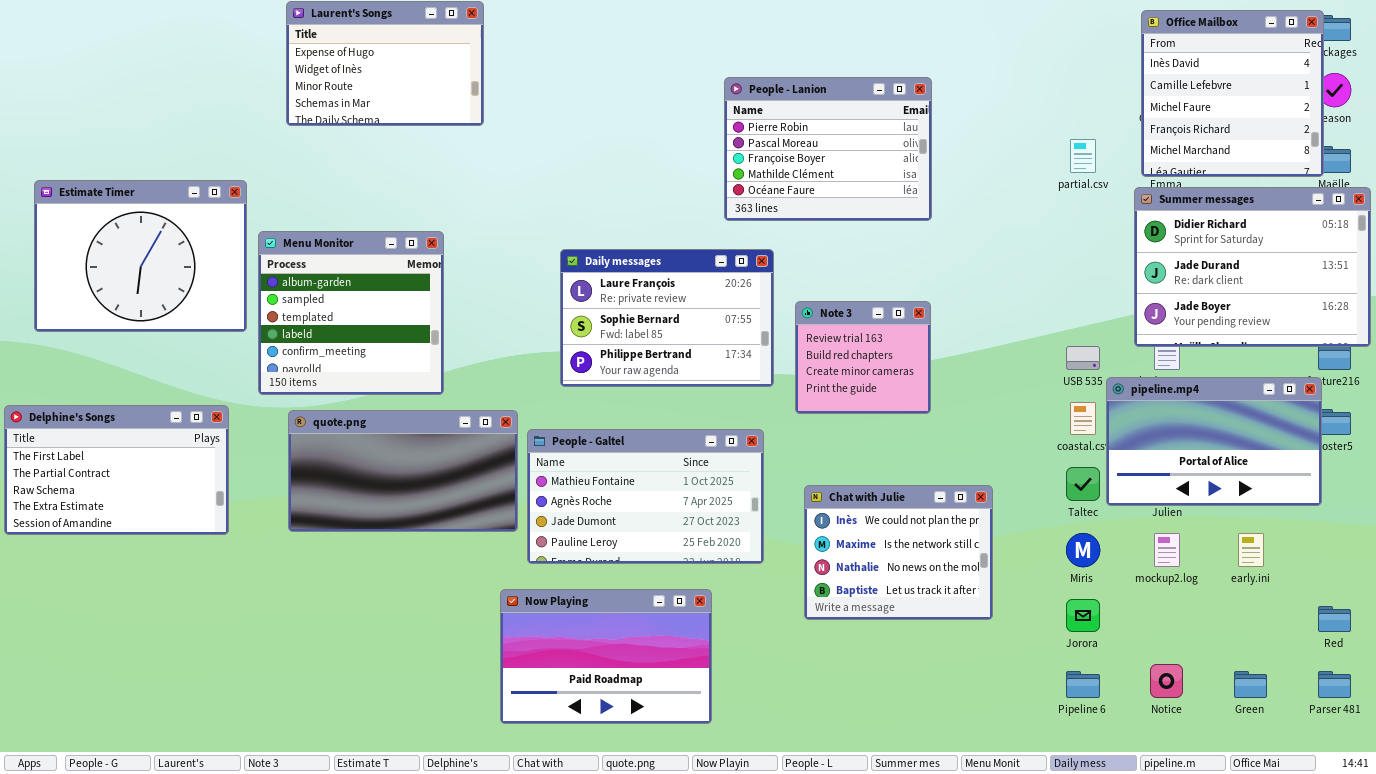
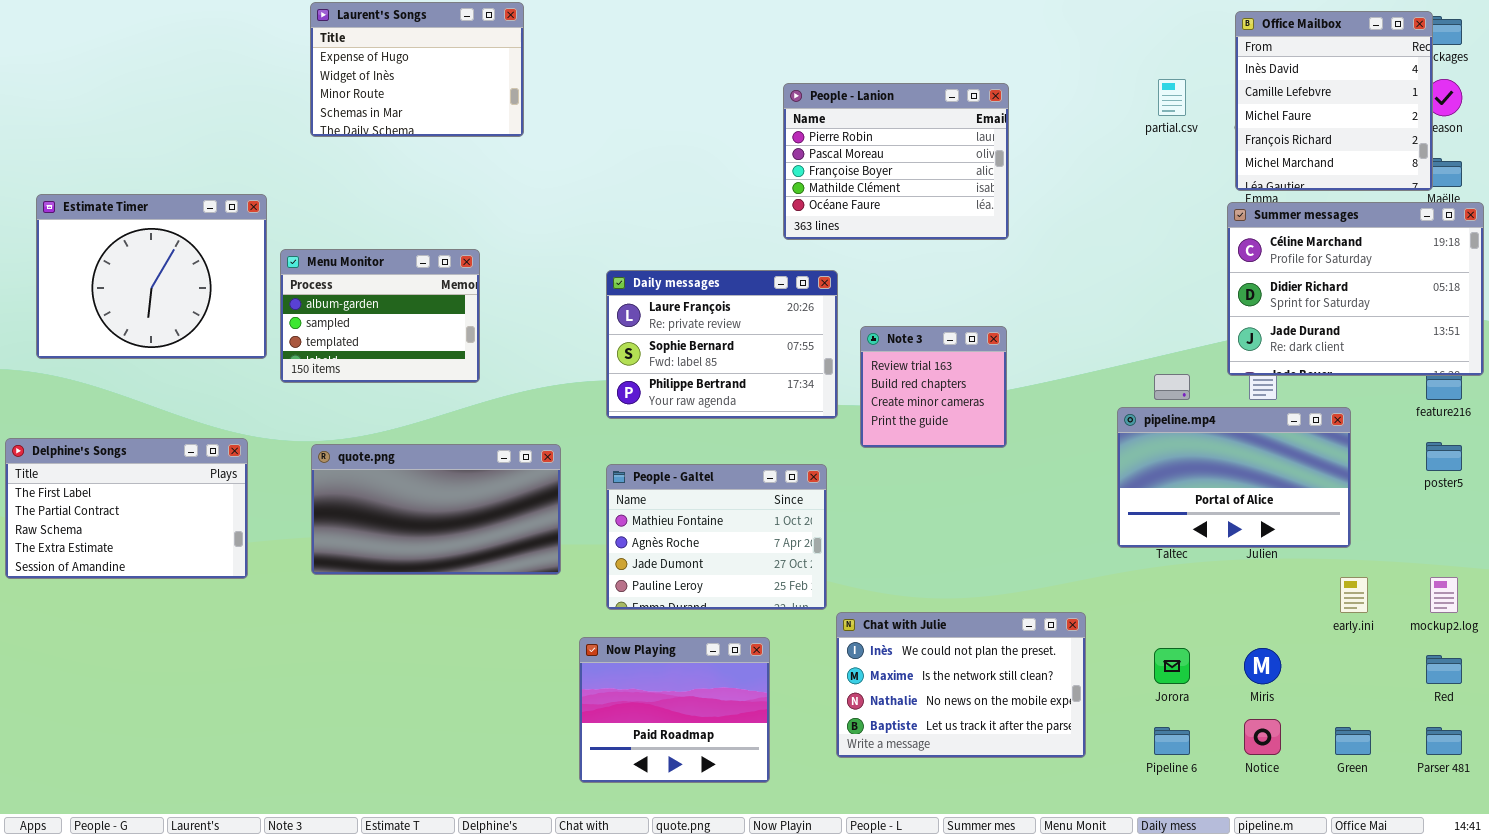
partial.csv: [1070,139,1096,173] -> [1158,79,1186,116], moved
Summer messages: [1134,187,1371,347] -> [1227,202,1484,376], scrolled up 1 row
Menu Monitor: [258,231,444,395] -> [280,249,480,383], resized
pipeline.mp4: [1106,377,1322,506] -> [1117,407,1351,548], moved
People - Galtel: [527,429,764,564] -> [606,464,827,610], resized
Chat with Julie: [804,485,993,620] -> [836,612,1086,758], moved, resized
Miris: [1066,533,1100,567] -> [1244,648,1281,684], moved
mockup2.log: [1154,533,1180,567] -> [1430,577,1458,613], moved
Now Playing: [500,589,712,724] -> [579,637,770,783], resized

